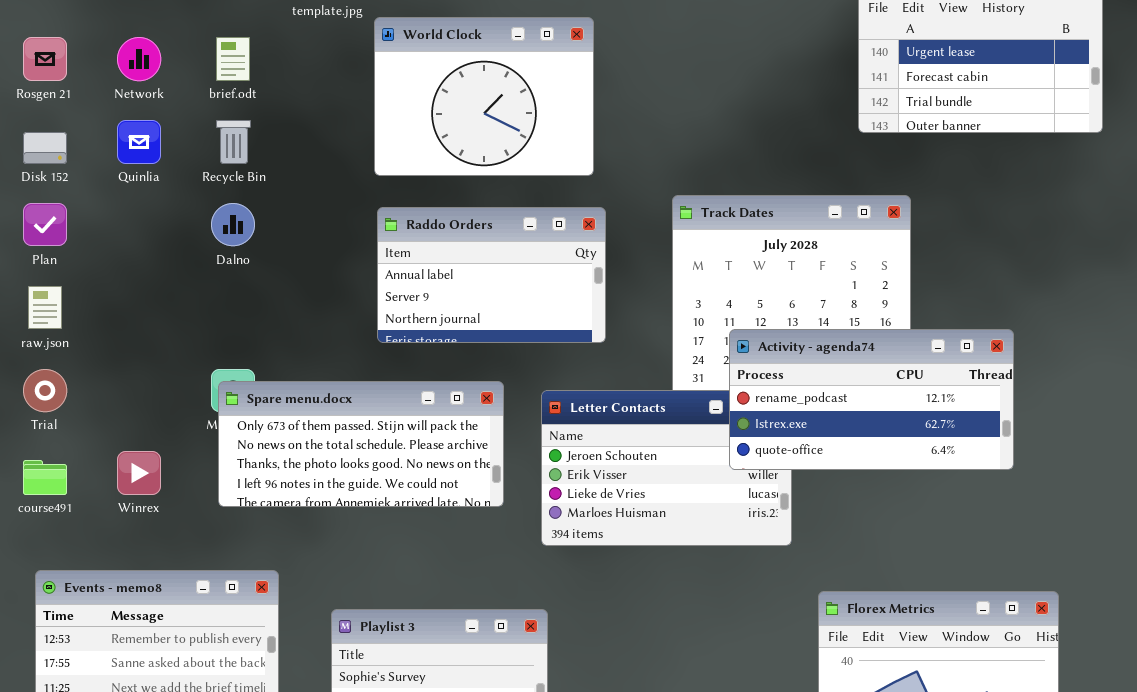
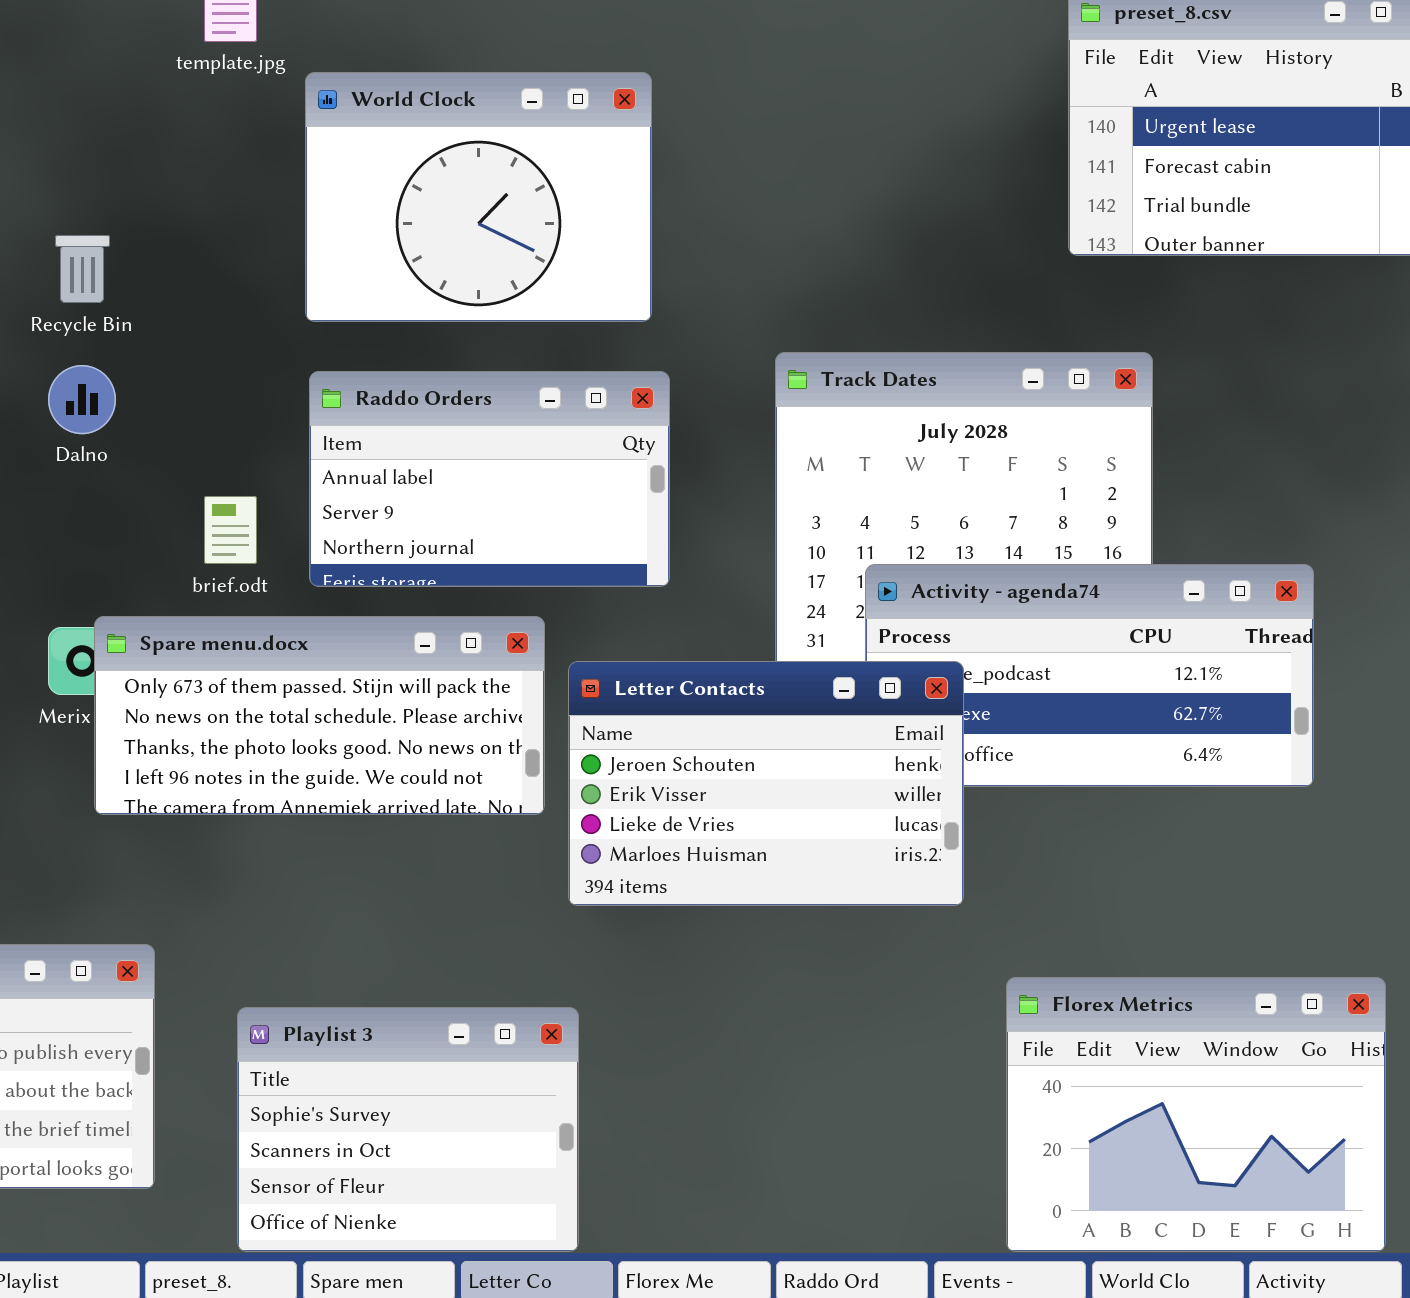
brief.odt: [216,37,250,81] -> [204,496,257,564], moved
Spare menu.docx: [218,381,504,507] -> [94,616,545,815], moved
Letter Contacts: [541,390,792,546] -> [568,661,964,906], raised

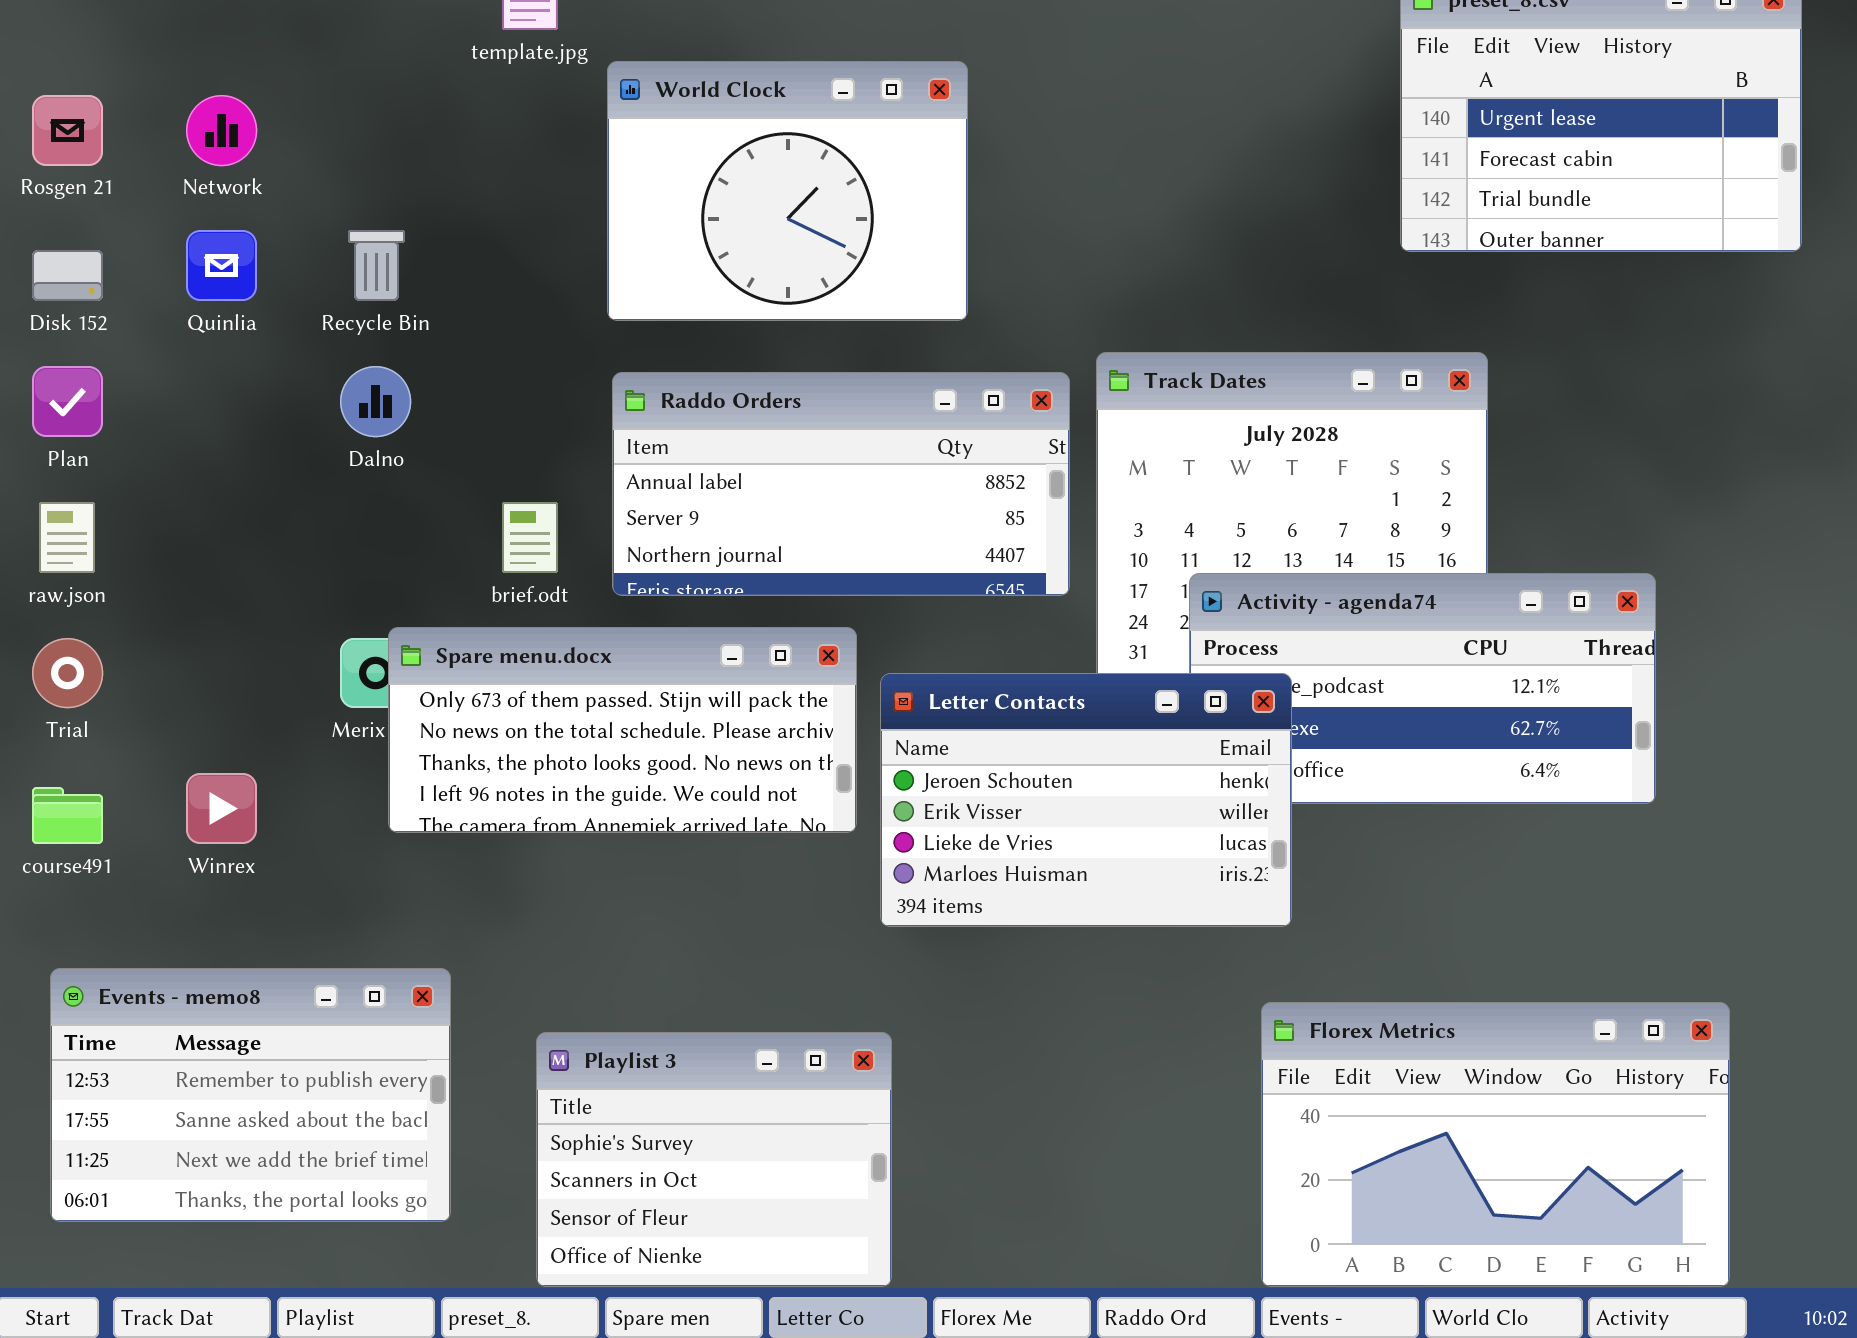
Raddo Orders: [309,371,670,587] -> [612,372,1070,596], resized
Florex Metrics: [1006,977,1386,1252] -> [1261,1002,1730,1287], resized

